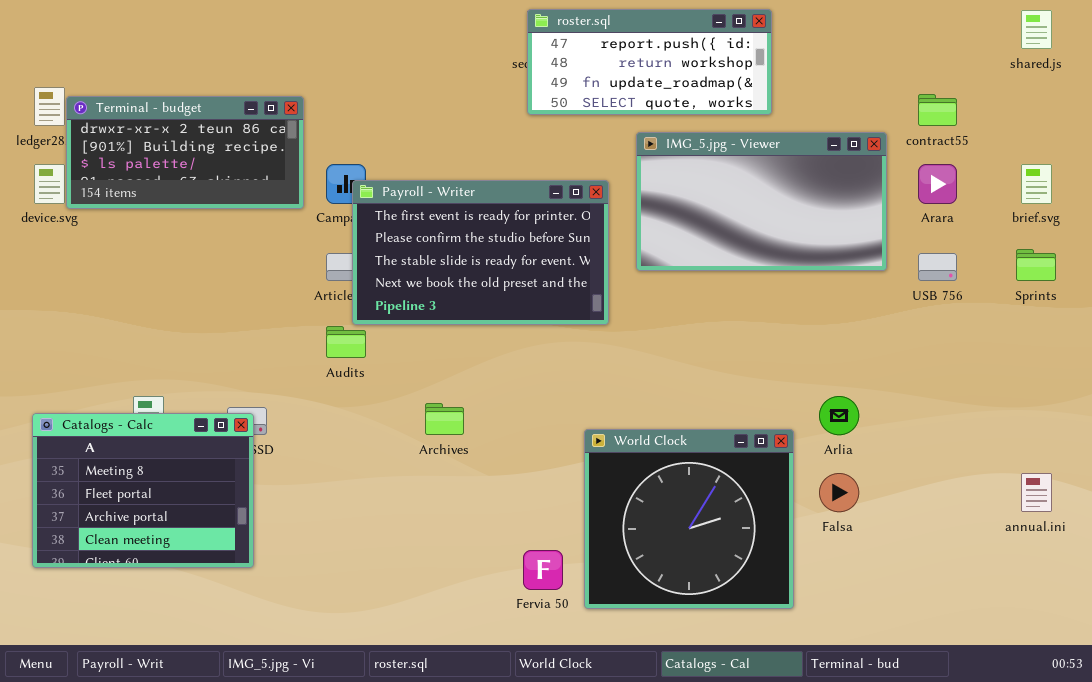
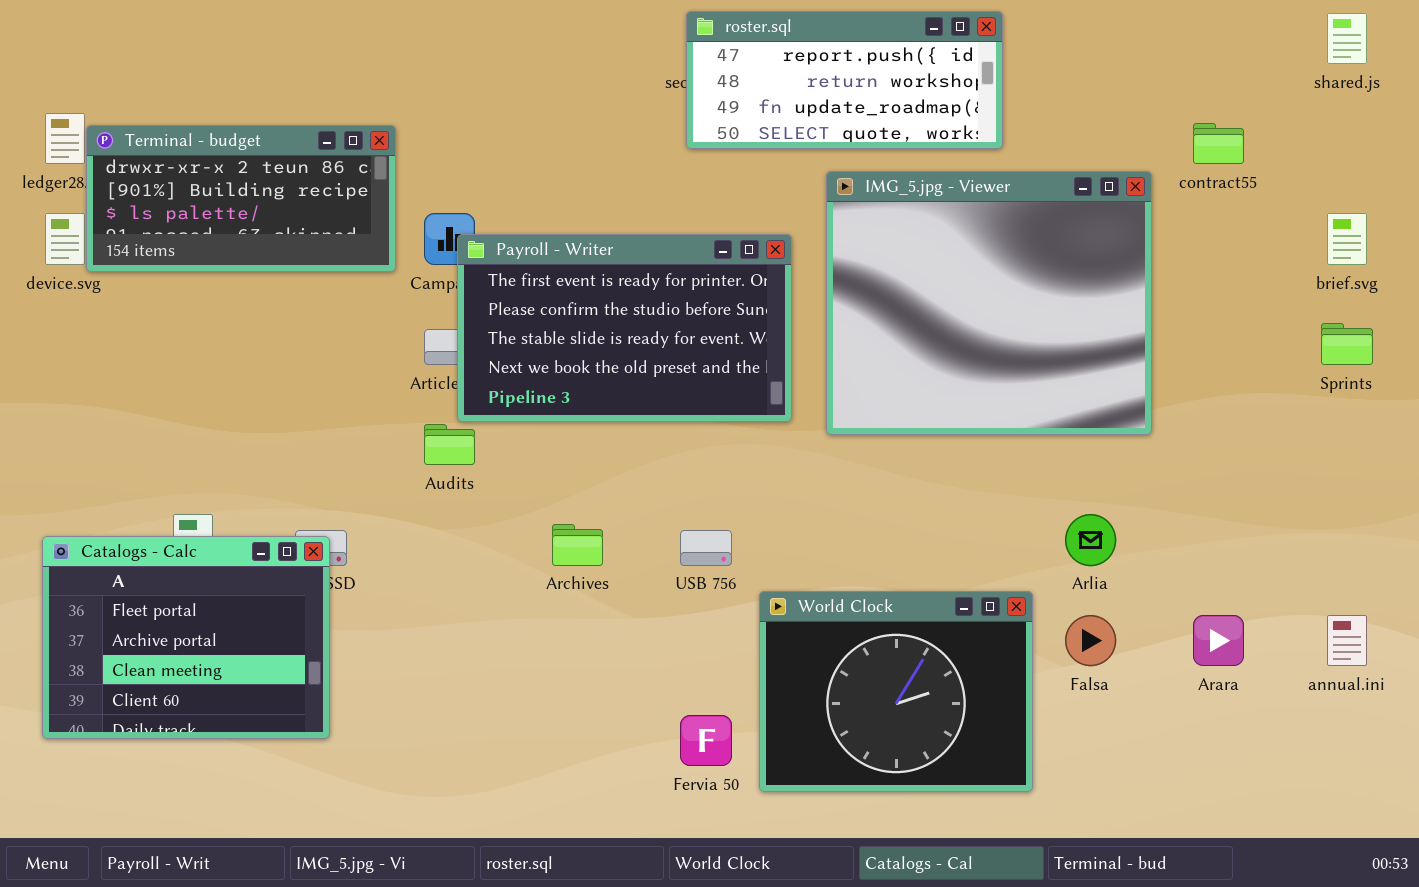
IMG_5.jpg - Viewer: [636,132,887,271] -> [826,171,1152,435], resized
Arara: [918,164,957,204] -> [1193,615,1244,666], moved
USB 756: [918,253,957,281] -> [680,530,732,566], moved
Catalogs - Calc: [32,413,254,568] -> [42,536,330,739], scrolled down 1 row
World Clock: [584,429,794,609] -> [759,591,1033,792], resized

